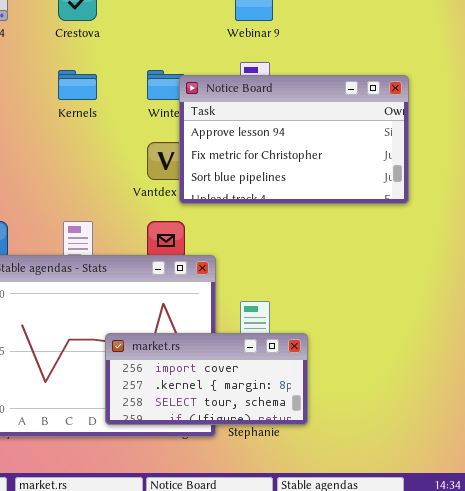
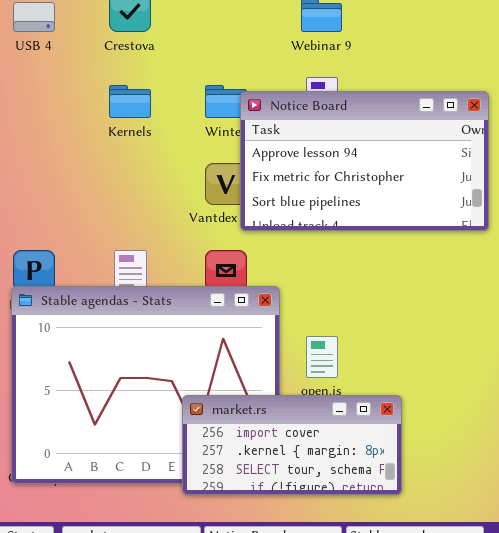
market.rs: [105,333,308,425] -> [182,395,402,495], moved

